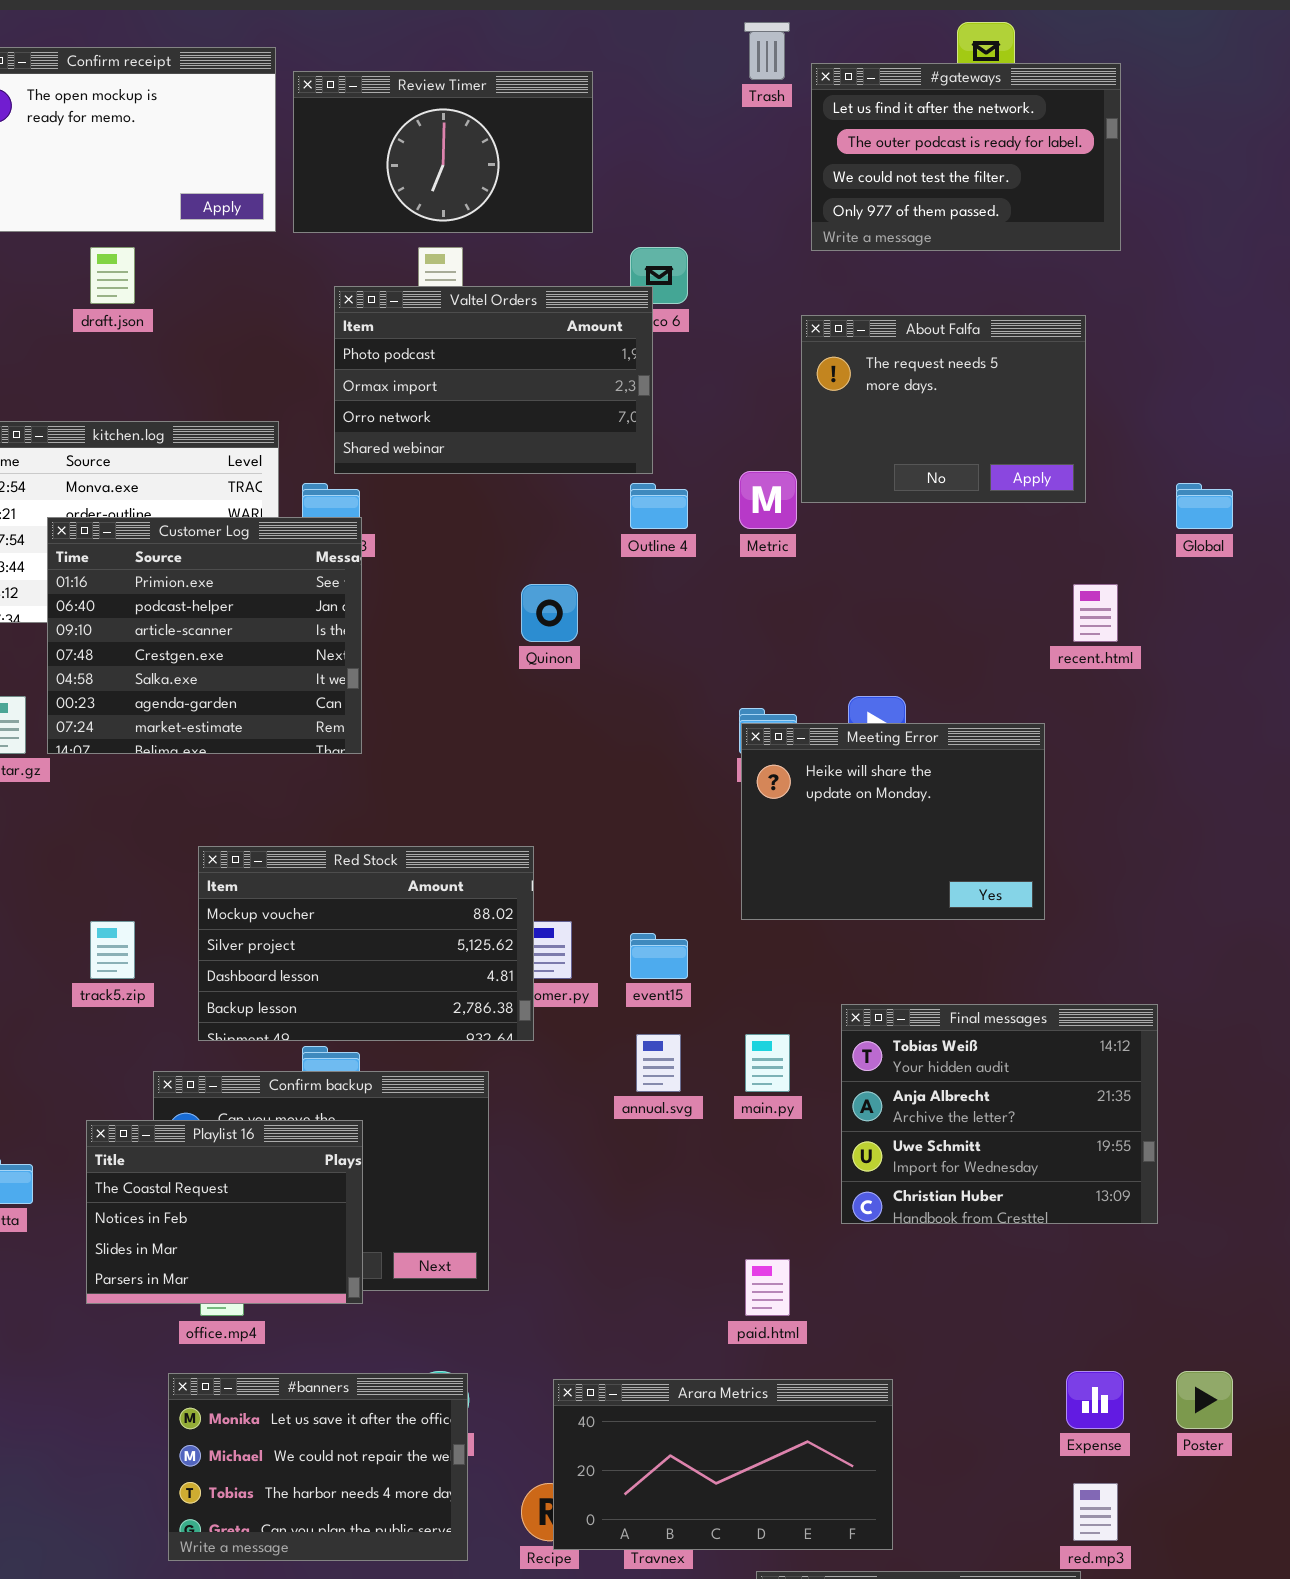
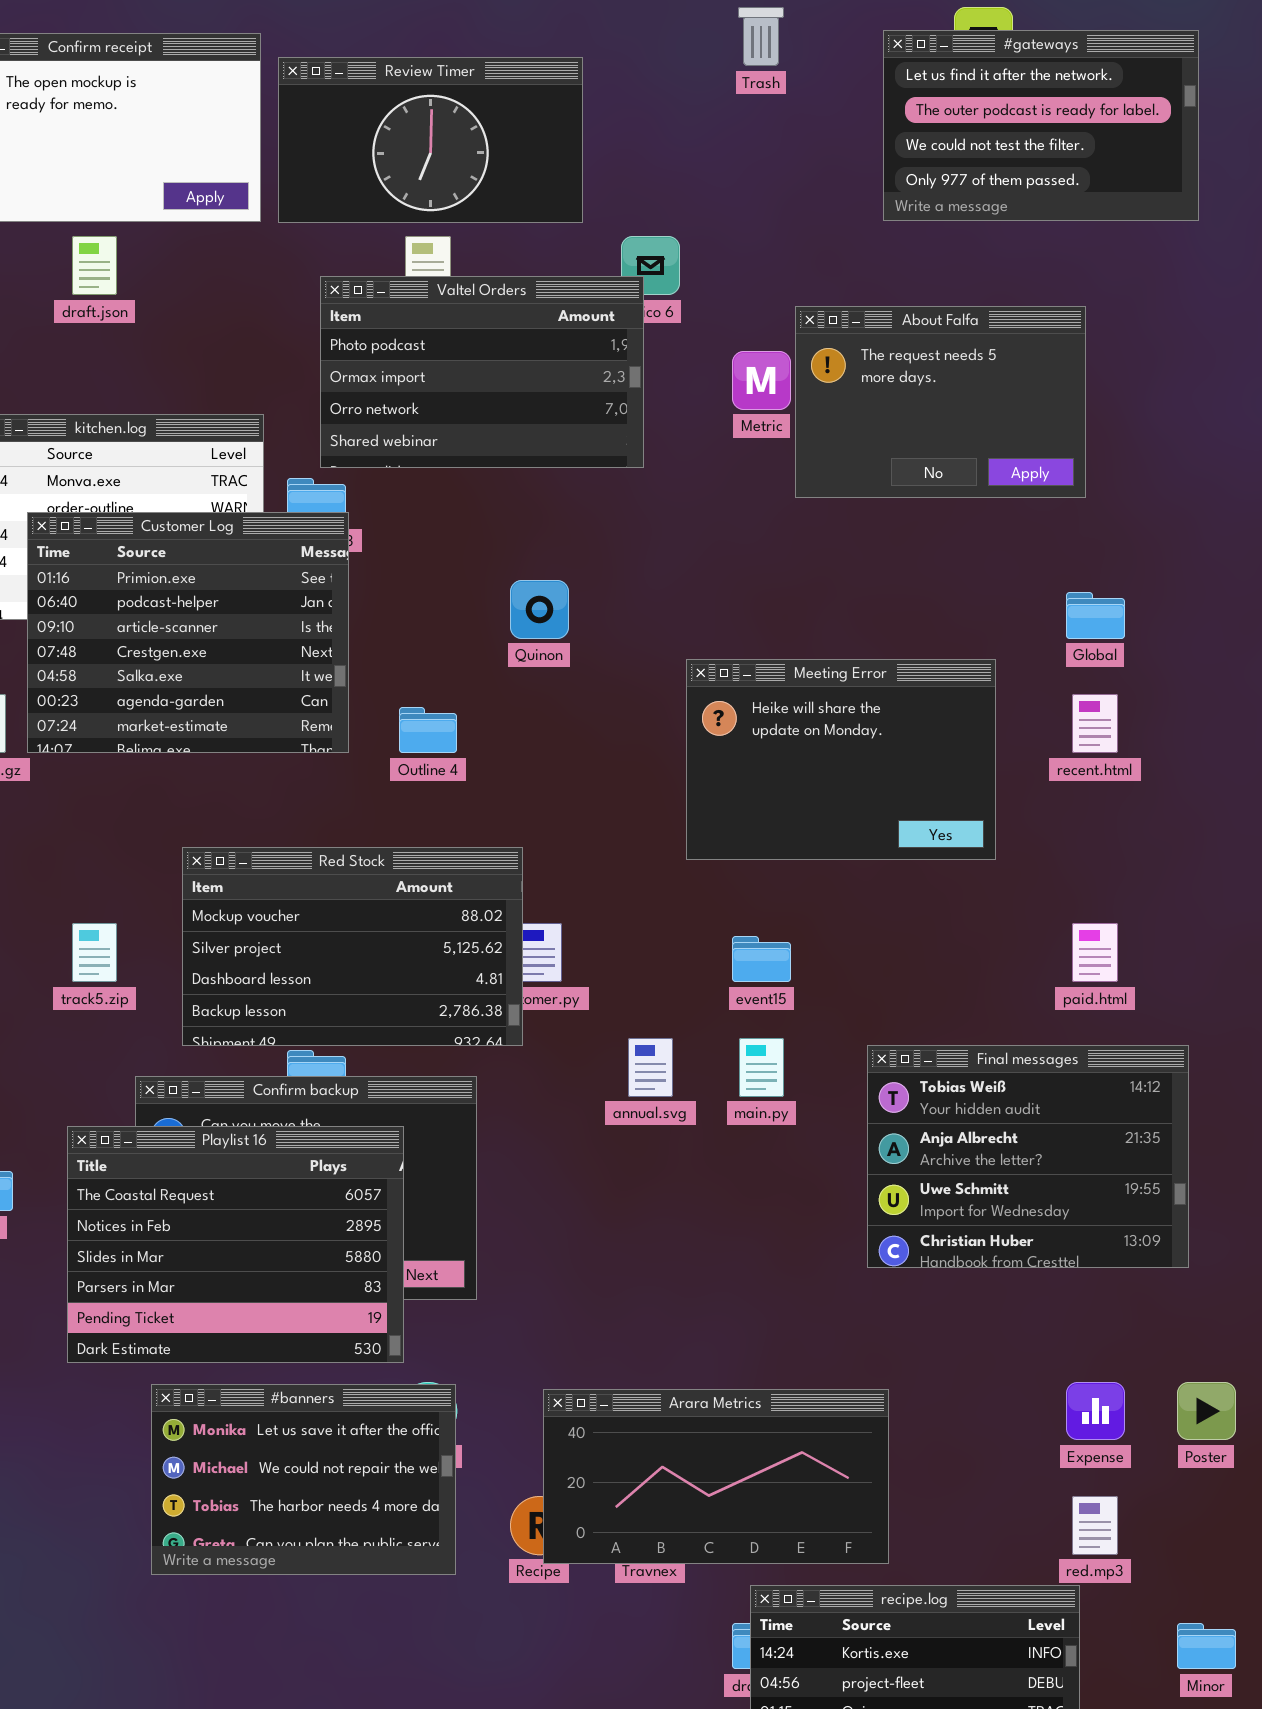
#gateways: [811,63,1121,251] -> [883,30,1199,221], moved
Metric: [739,471,797,529] -> [732,351,791,410], moved
Outline 4: [630,483,688,529] -> [399,707,457,753], moved
Global: [1176,483,1233,529] -> [1066,592,1125,639], moved
recent.html: [1073,584,1118,642] -> [1072,694,1118,753], moved
Meeting Error: [741,723,1045,920] -> [686,659,996,860], moved
event15: [630,933,688,979] -> [732,936,791,982], moved
Final messages: [841,1004,1158,1224] -> [867,1045,1189,1268], moved
Playlist 16: [86,1120,363,1304] -> [67,1126,404,1363], resized
paid.html: [745,1259,790,1316] -> [1072,923,1118,982], moved

